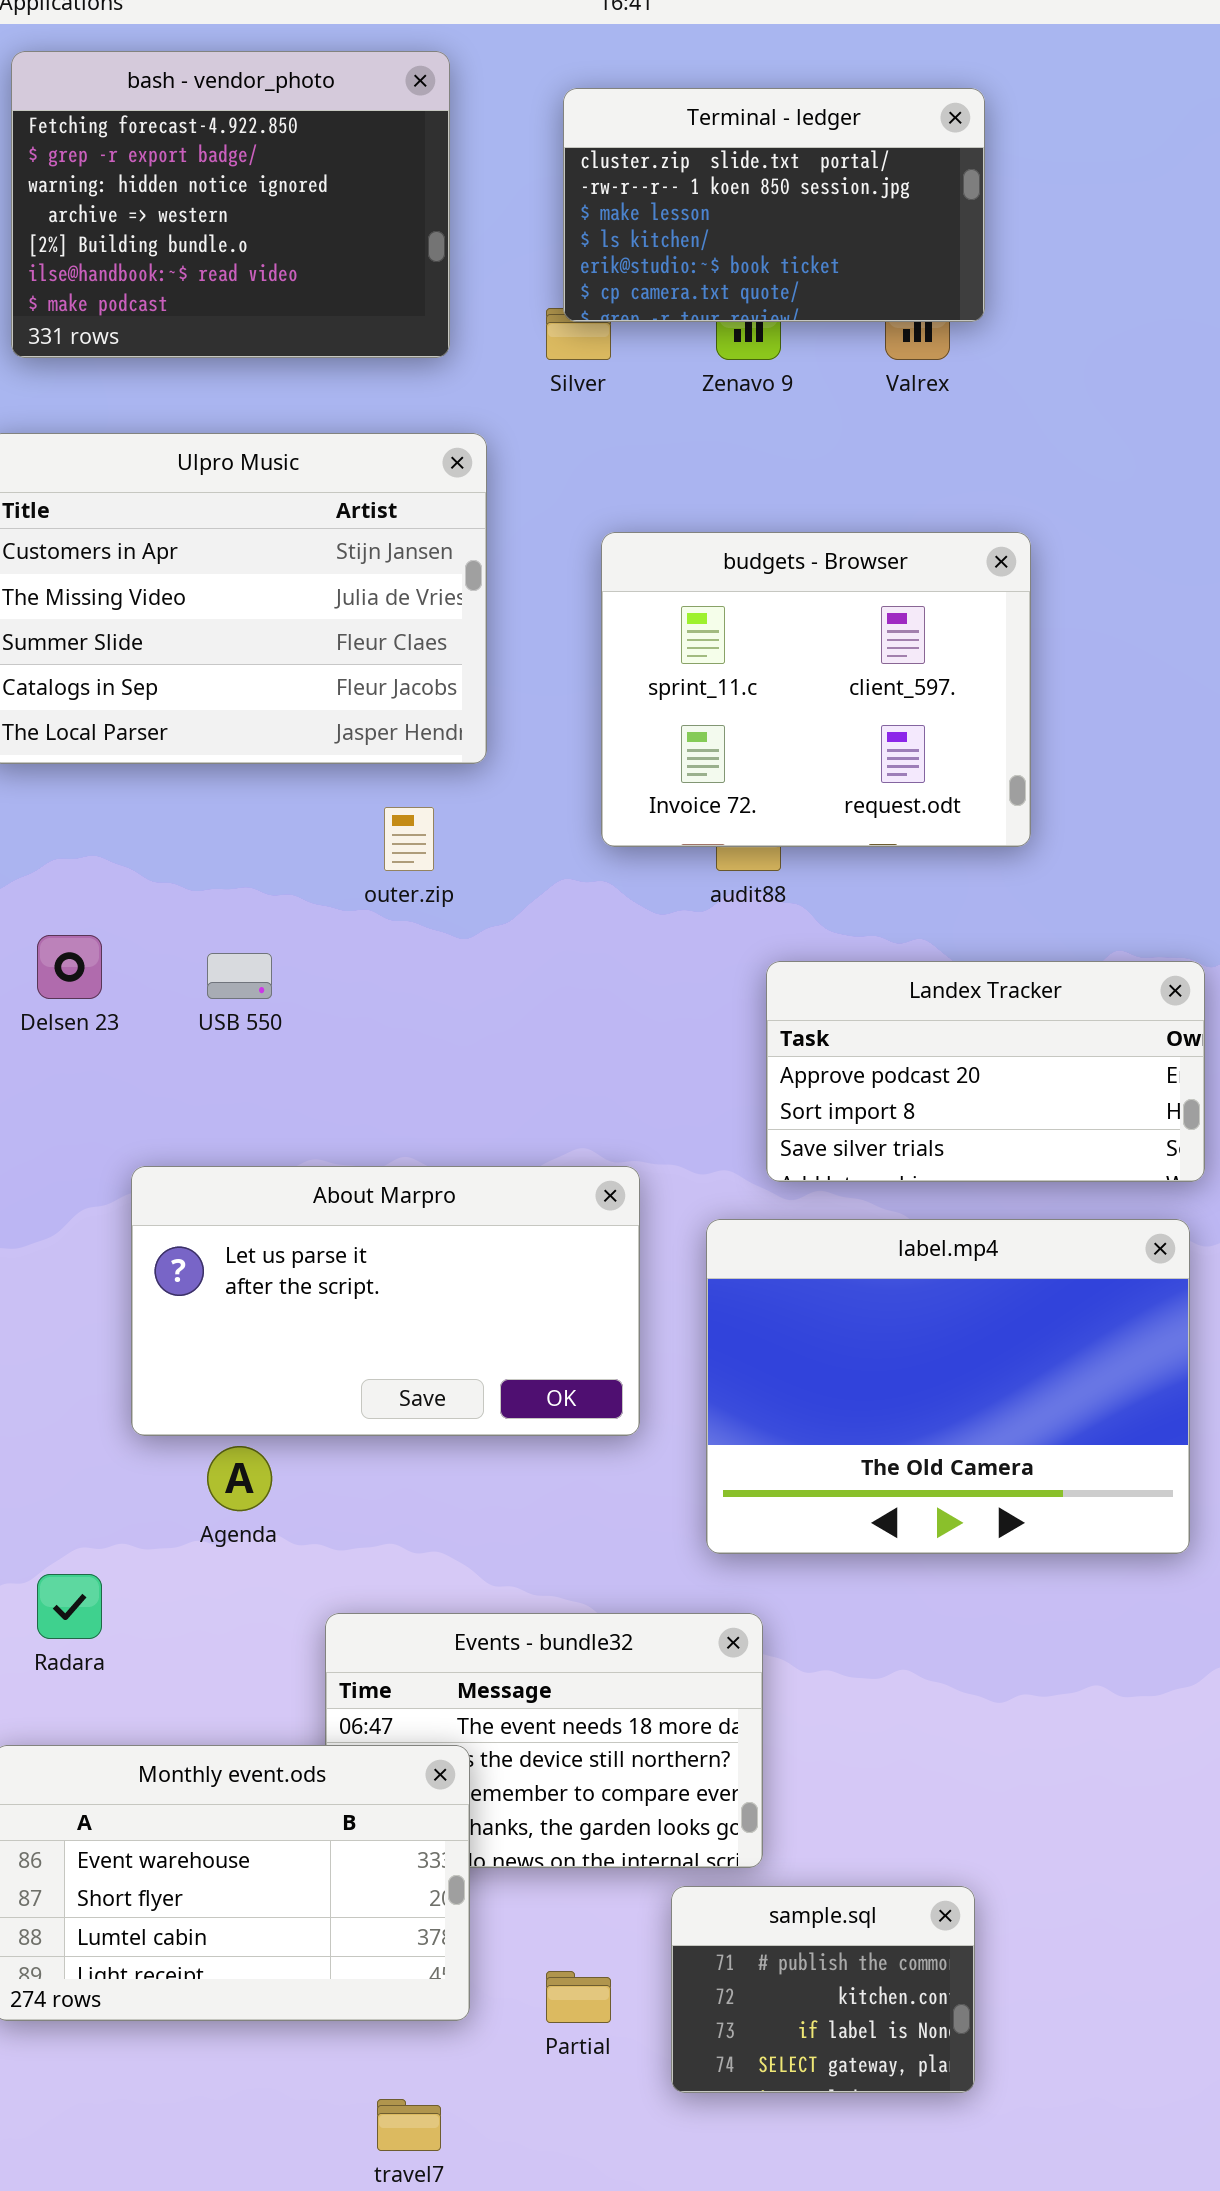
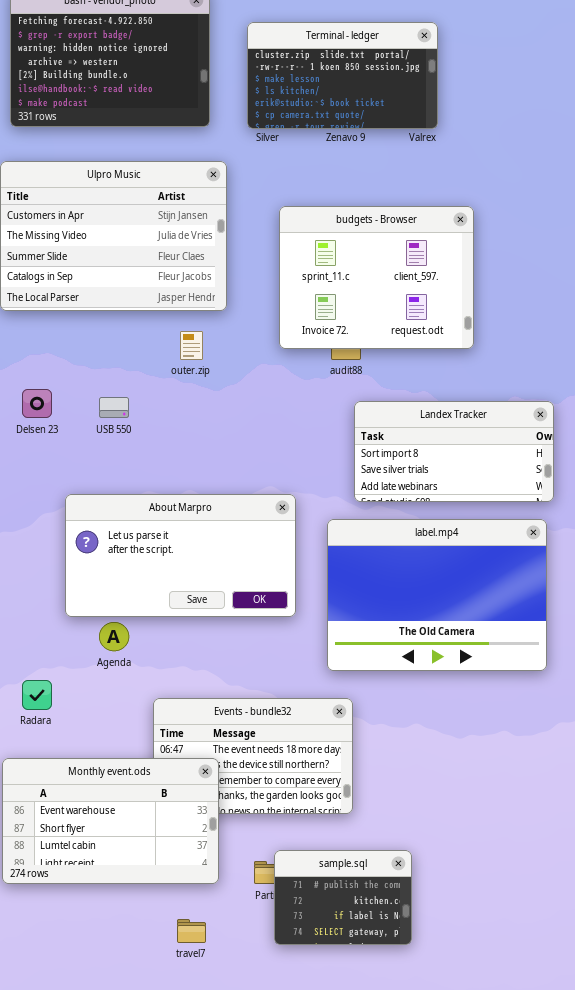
Terminal - ledger: [563,88,985,322] -> [247,22,438,129], moved
Landex Tracker: [766,961,1205,1182] -> [354,401,554,502], scrolled down 1 row
sample.sql: [671,1886,975,2093] -> [274,850,412,945], moved

